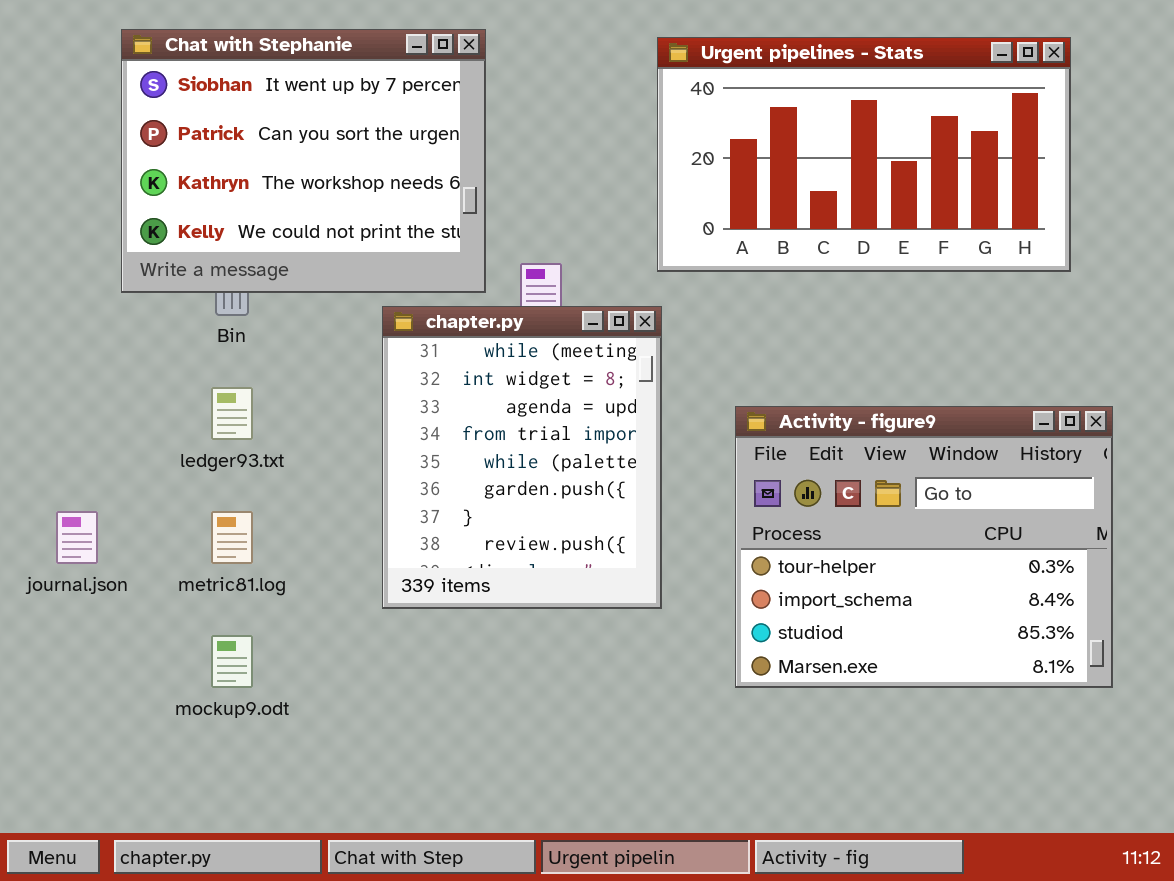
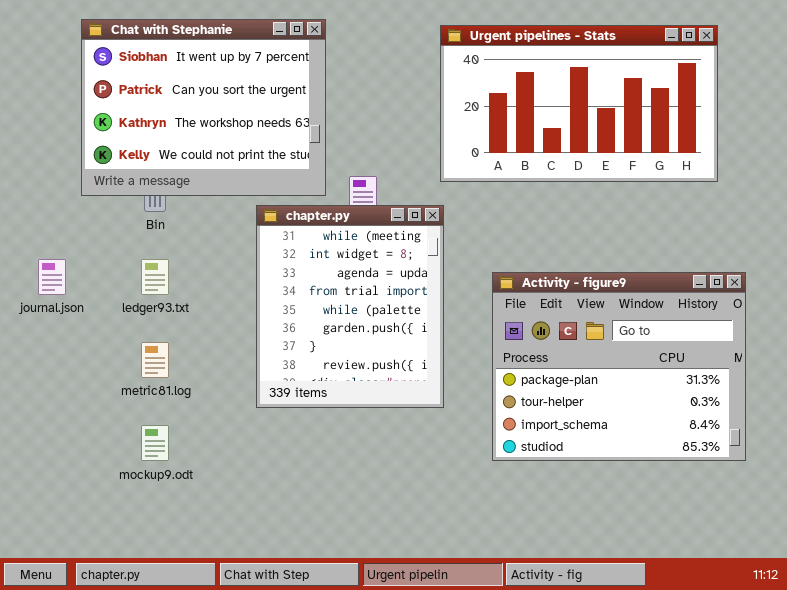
Activity - figure9: [735,406,1113,688] -> [492,272,746,461], scrolled up 1 row
journal.json: [56,511,98,564] -> [38,259,66,295], moved

